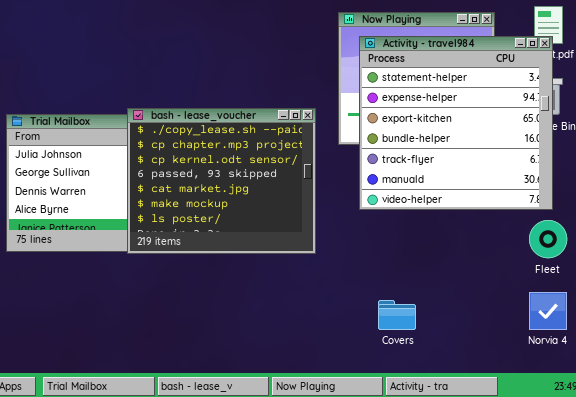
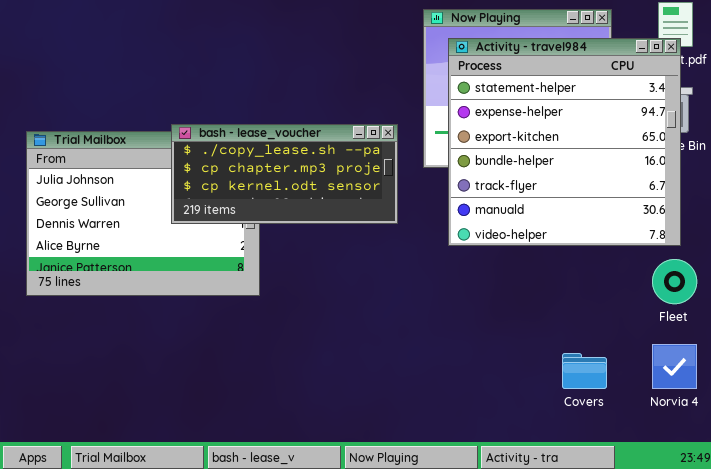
bash - lease_voucher: [127,108,316,254] -> [171,124,398,224], resized
Covers: [378,300,416,330] -> [562,353,607,389], moved

